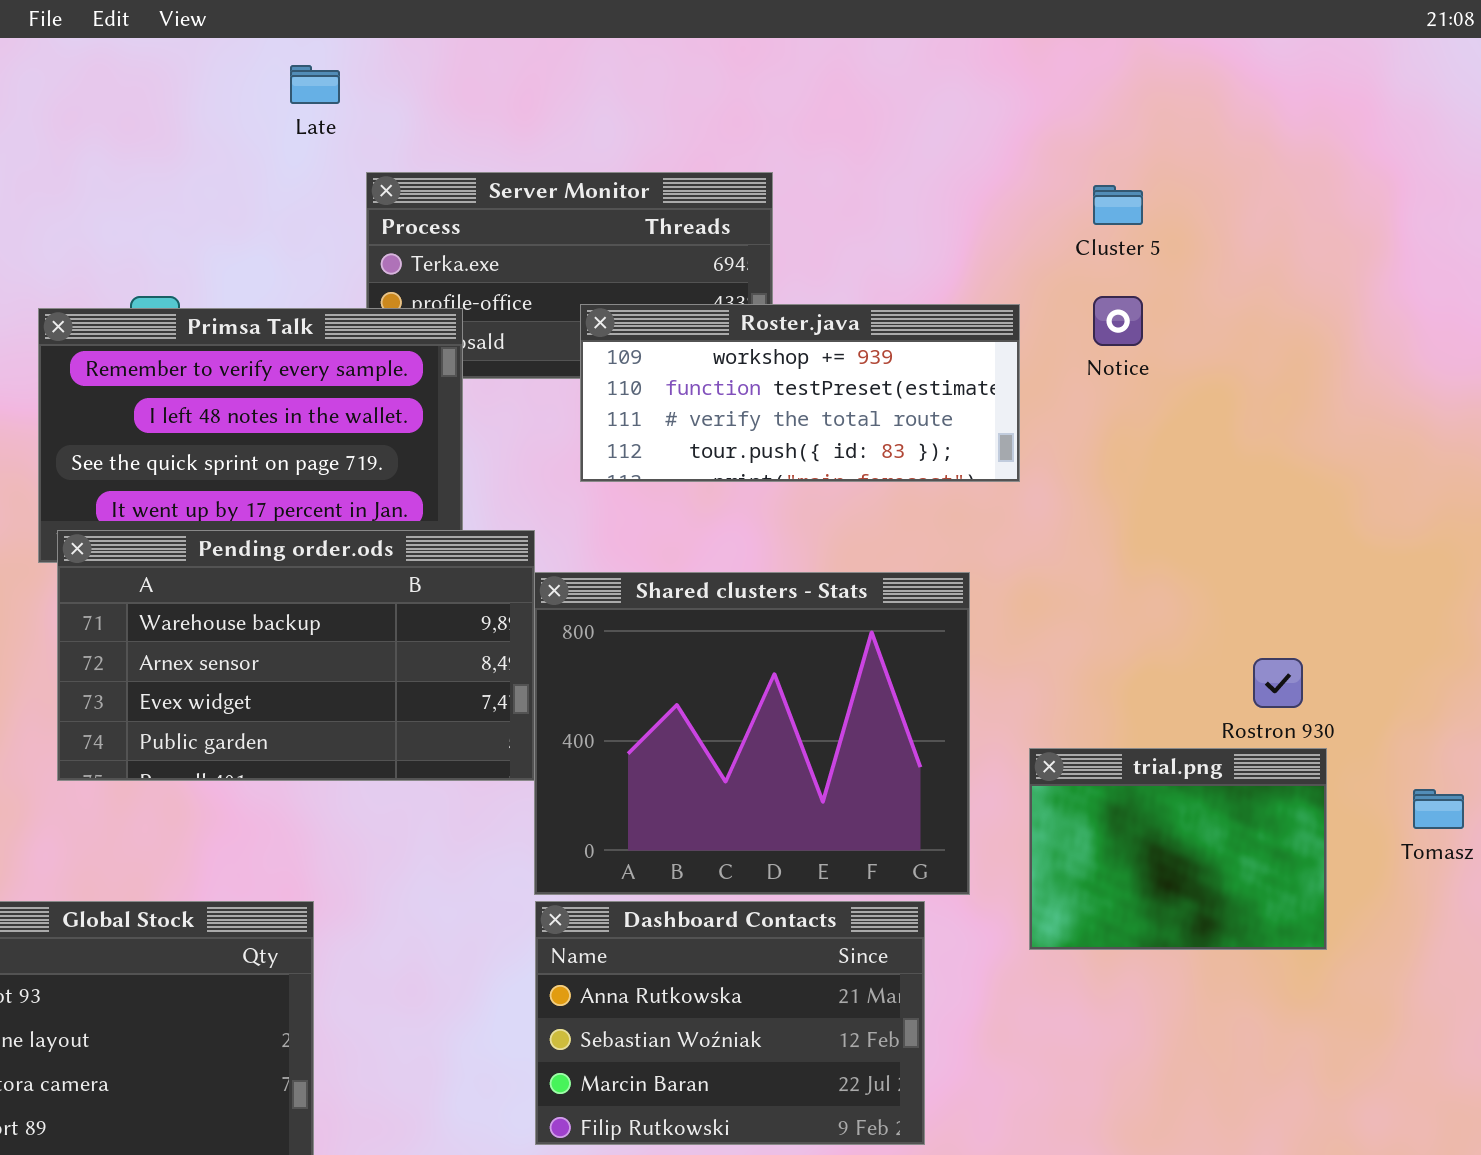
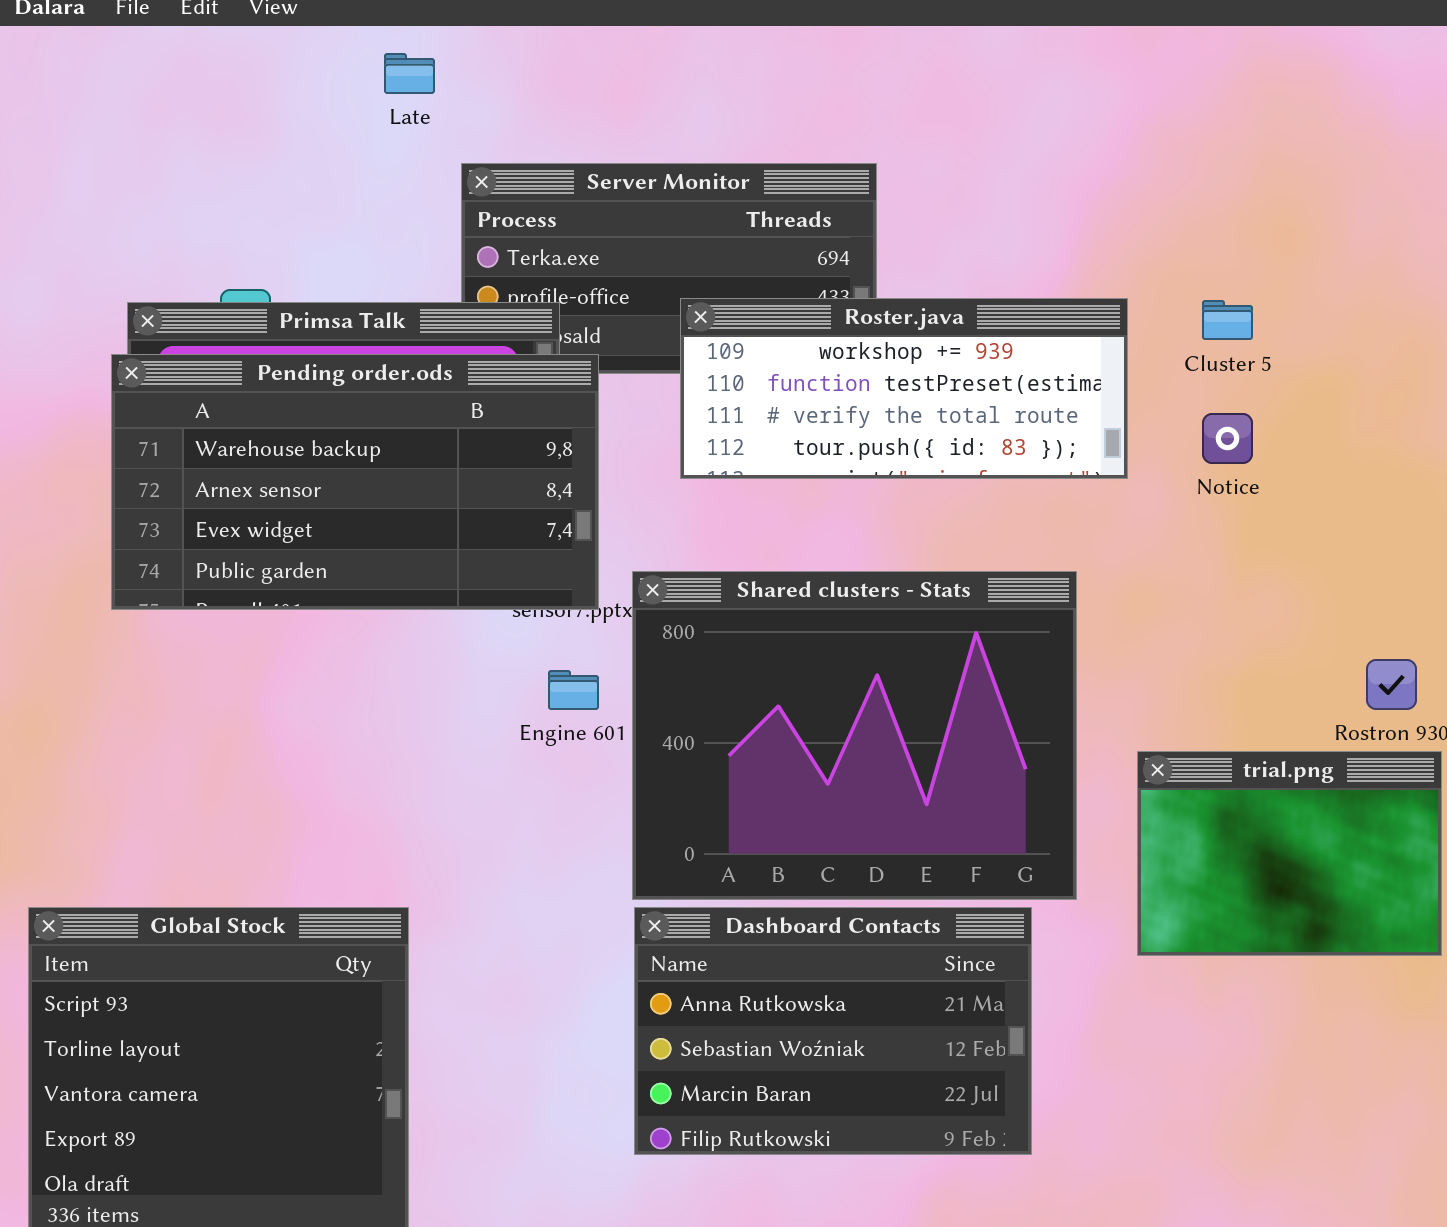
Cluster 5: [1093,185,1143,225] -> [1202,300,1253,340], moved
Notice: [1093,296,1143,346] -> [1202,413,1253,464], moved
Pending order.ods: [57,530,535,781] -> [111,354,599,610], moved

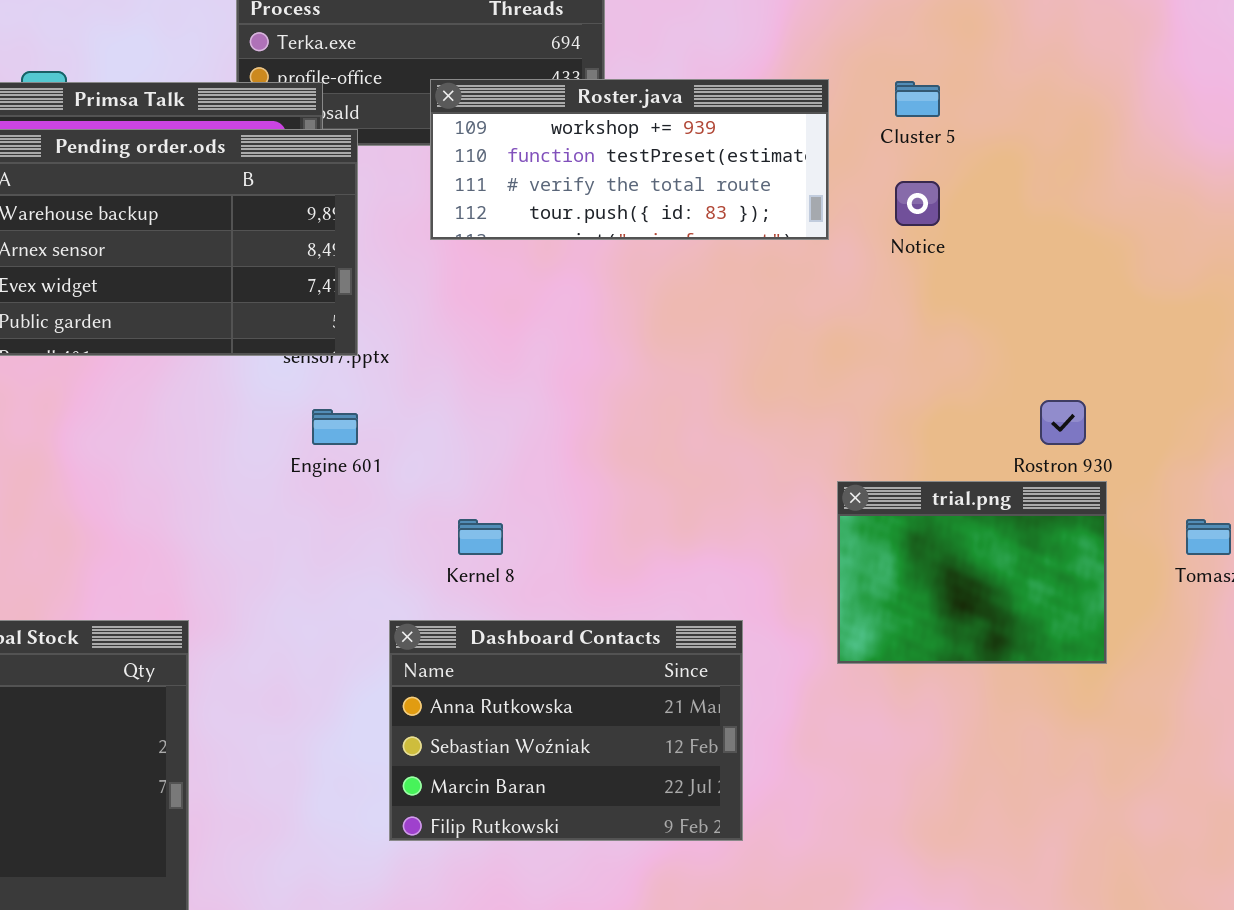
Shared clusters - Stats: [632,571,1077,900] -> none, closed

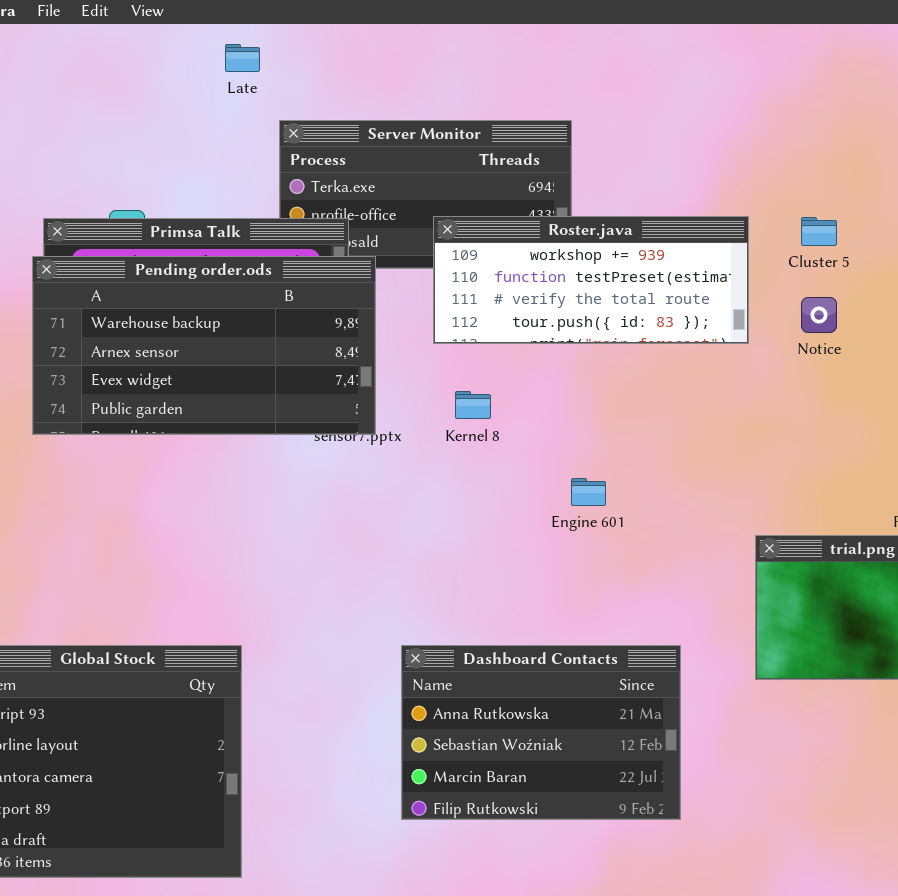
Engine 601: [312,409,358,445] -> [571,478,606,506], moved
Kernel 8: [458,519,503,555] -> [455,391,491,419], moved

